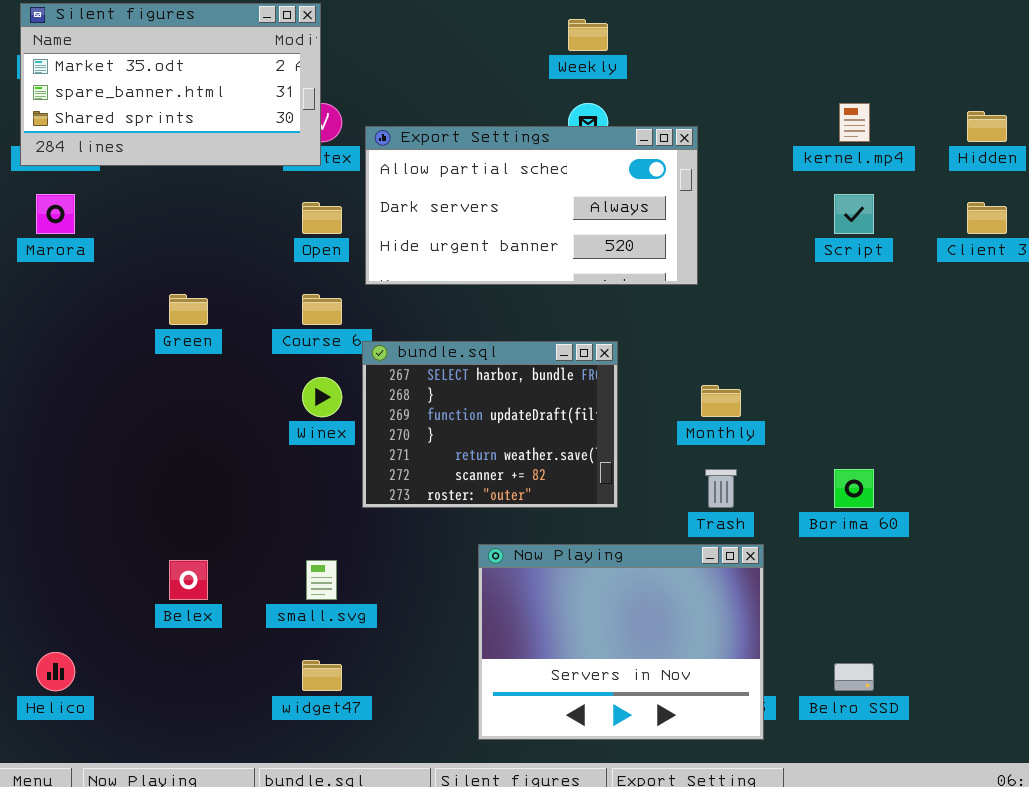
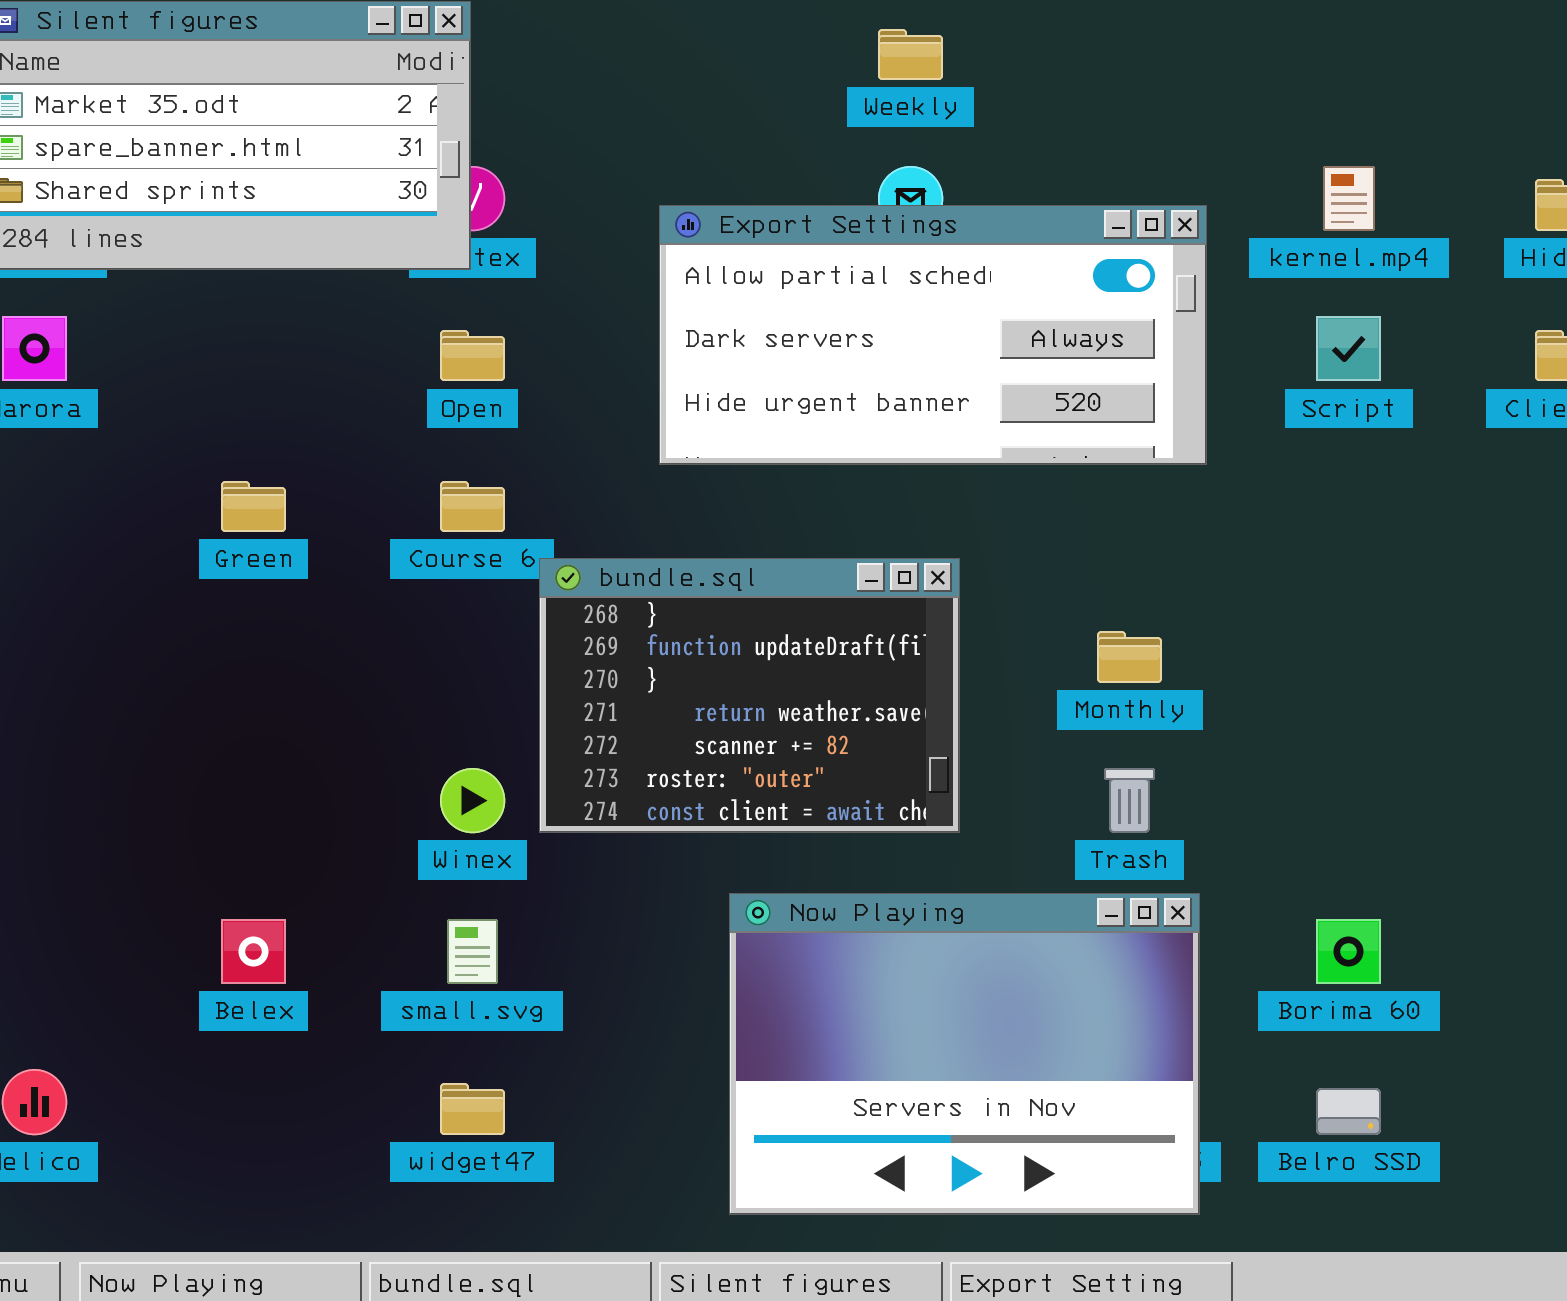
Export Settings: [365,126,698,285] -> [659,205,1207,465], moved
bundle.sql: [362,341,618,508] -> [539,558,960,833], scrolled down 1 row
Winex: [302,377,342,417] -> [440,768,505,833], moved
Borima 60: [834,469,874,508] -> [1316,919,1381,984], moved

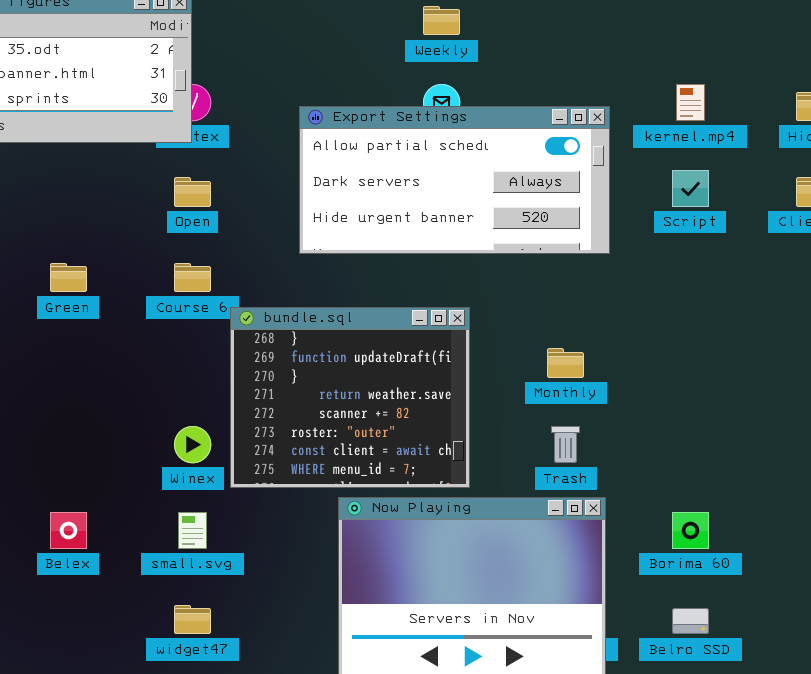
bundle.sql: [539,558,960,833] -> [230,307,470,488], resized

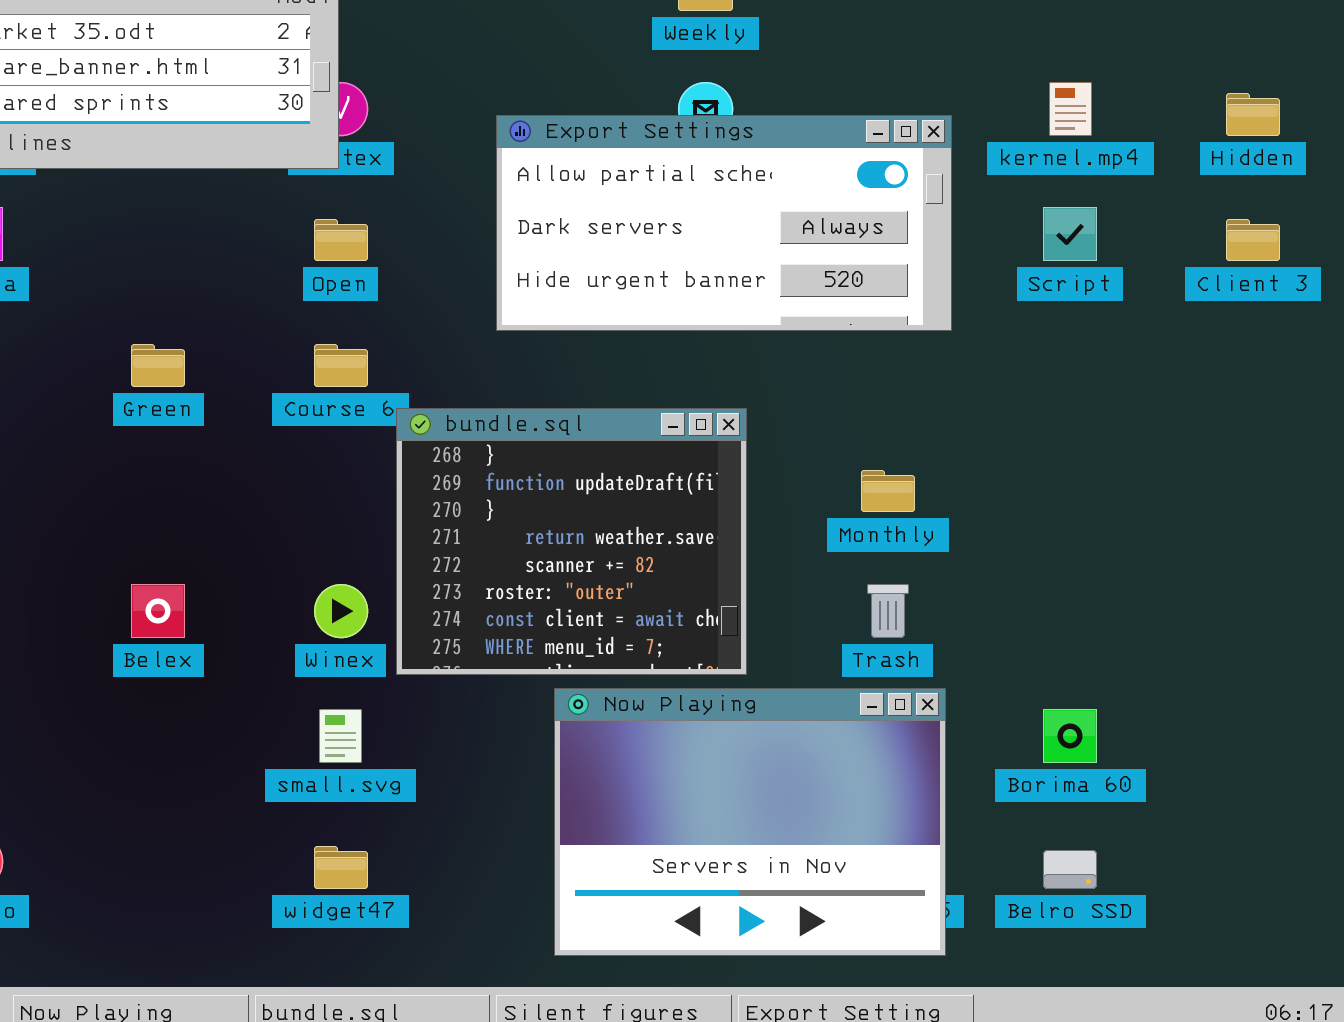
Belex: [50,512,87,549] -> [131,584,185,638], moved

